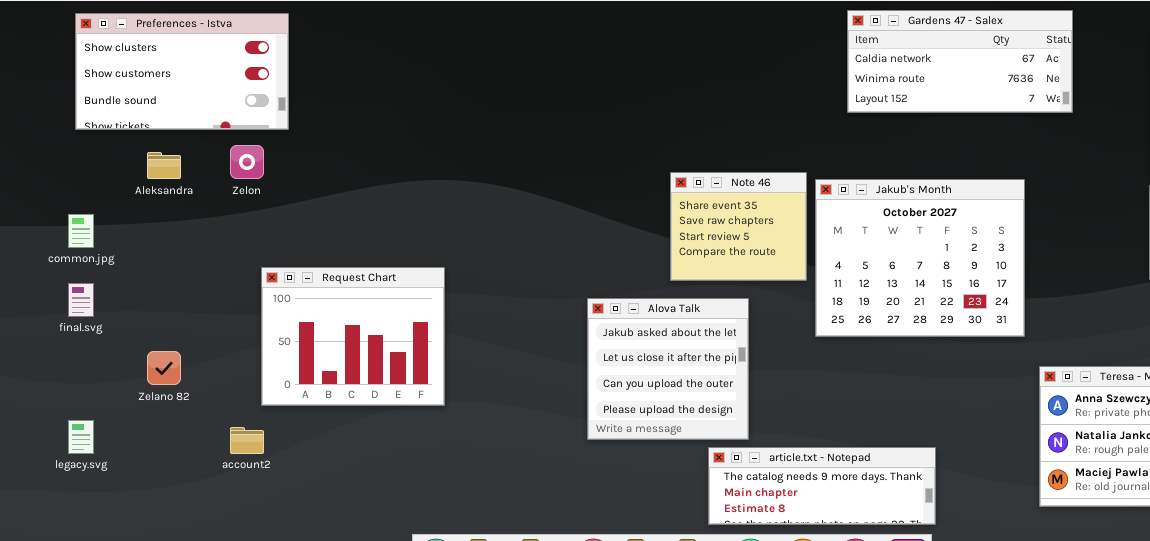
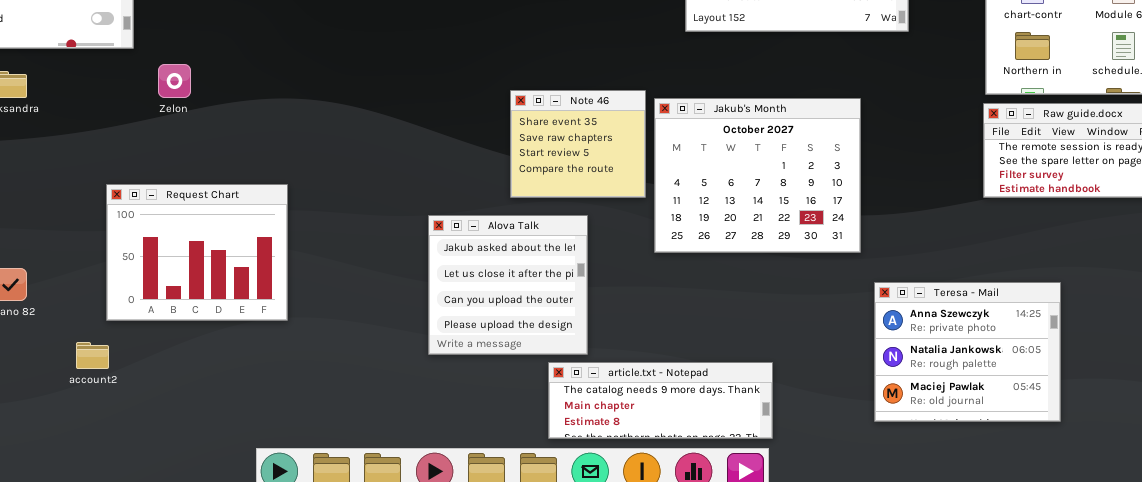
Zelon: [230,145,264,179] -> [158,64,191,98], moved

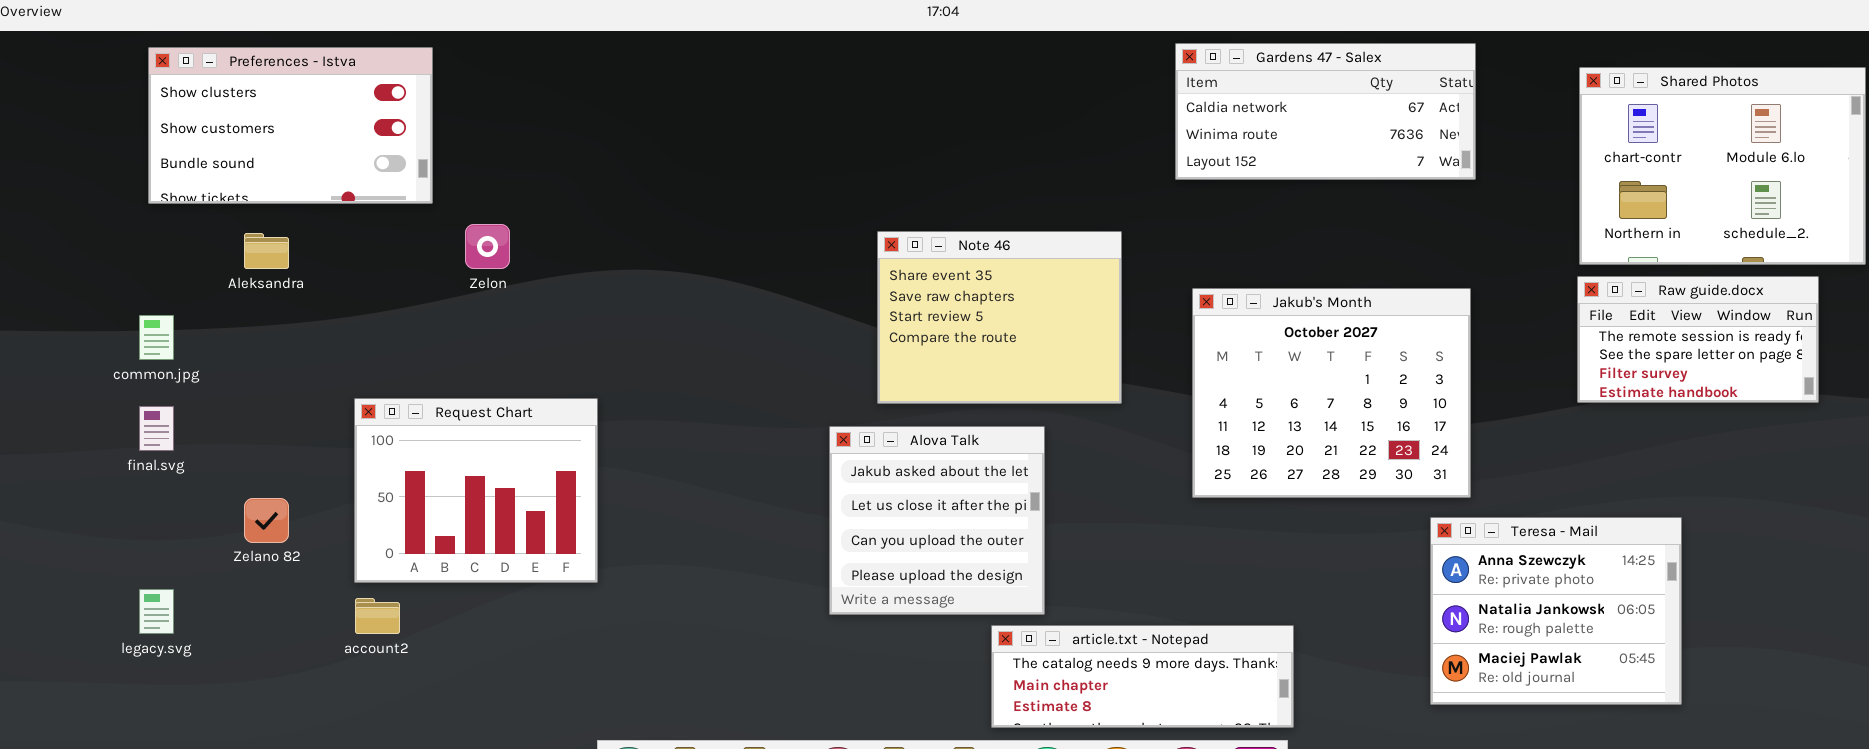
Note 46: [510,90,646,198] -> [877,231,1122,404], resized
Jakub's Month: [654,98,861,253] -> [1192,288,1471,498], moved
Request Chart: [106,184,288,321] -> [354,398,598,583], moved

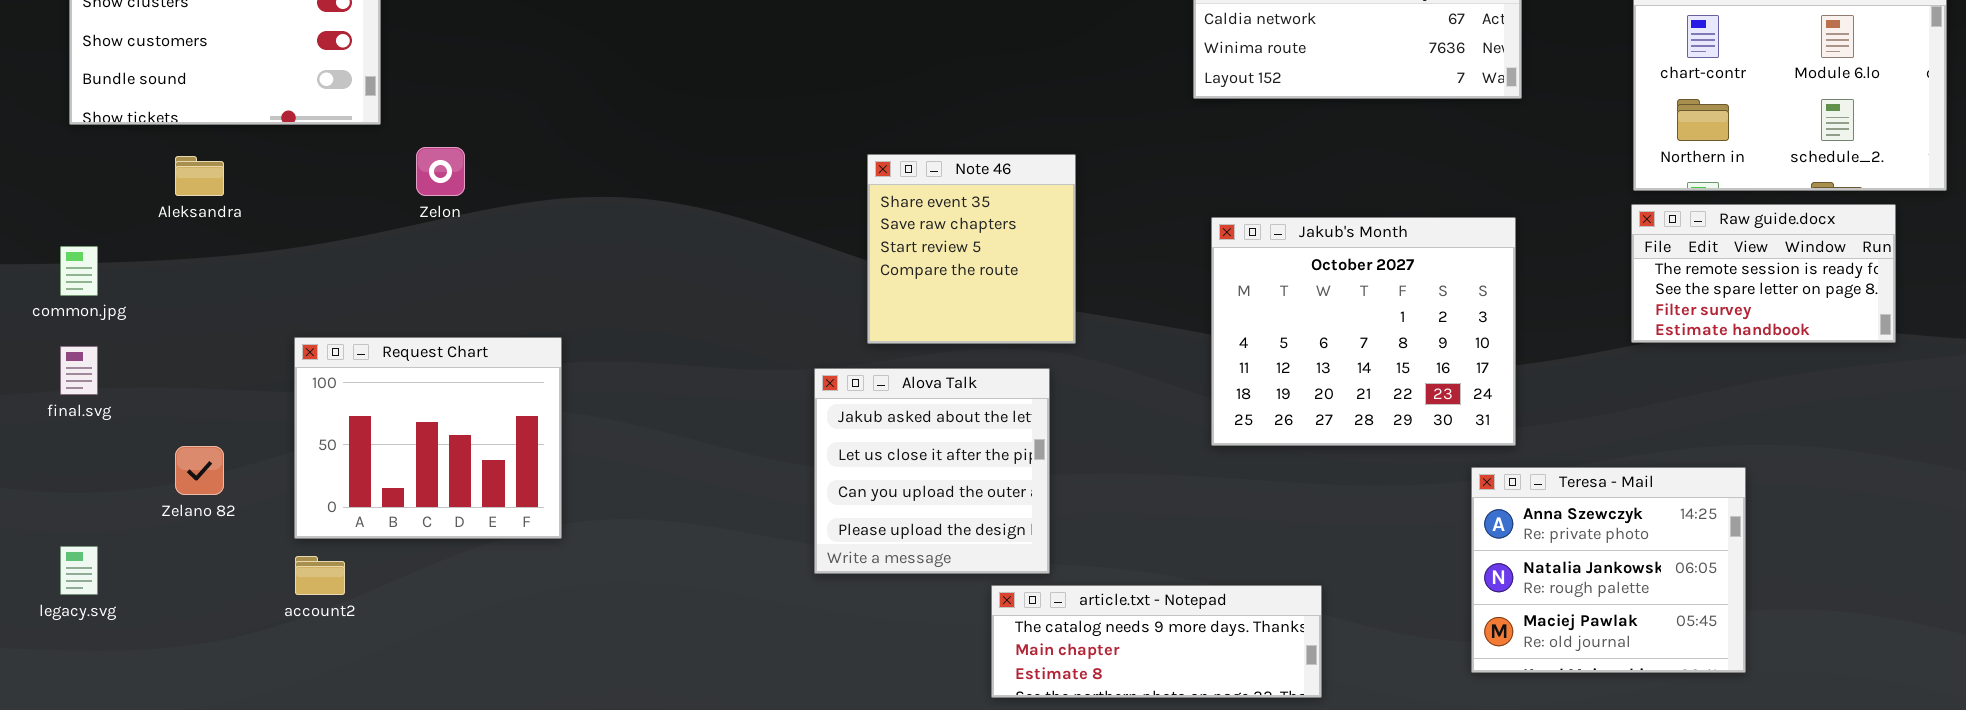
Note 46: [877,231,1122,404] -> [867,154,1076,344], resized

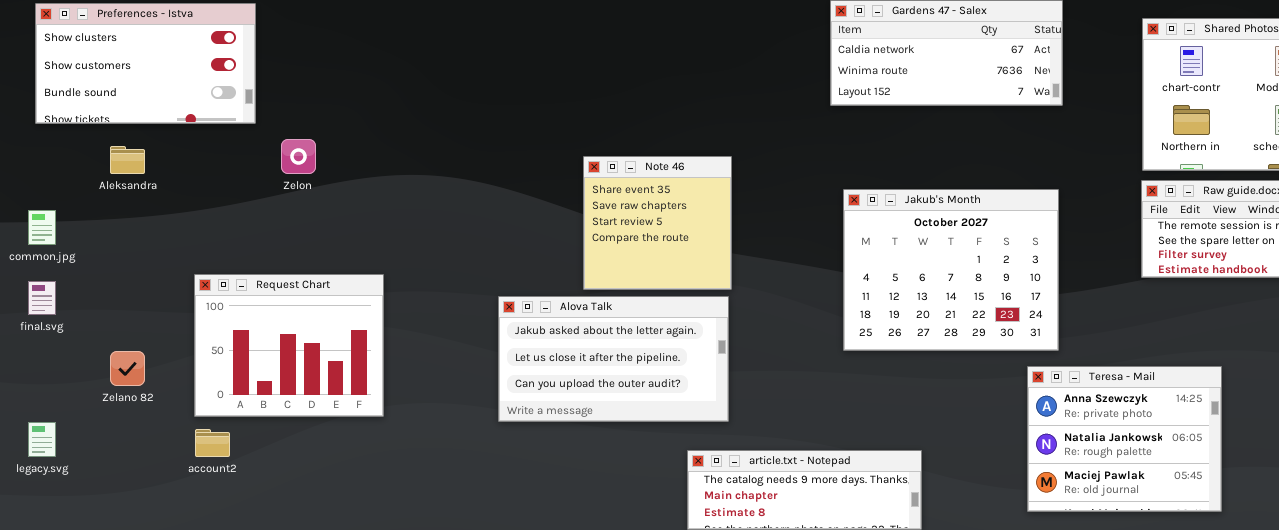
Note 46: [867,154,1076,344] -> [583,156,732,290], moved
Alova Talk: [814,368,1050,574] -> [498,296,729,422], resized

